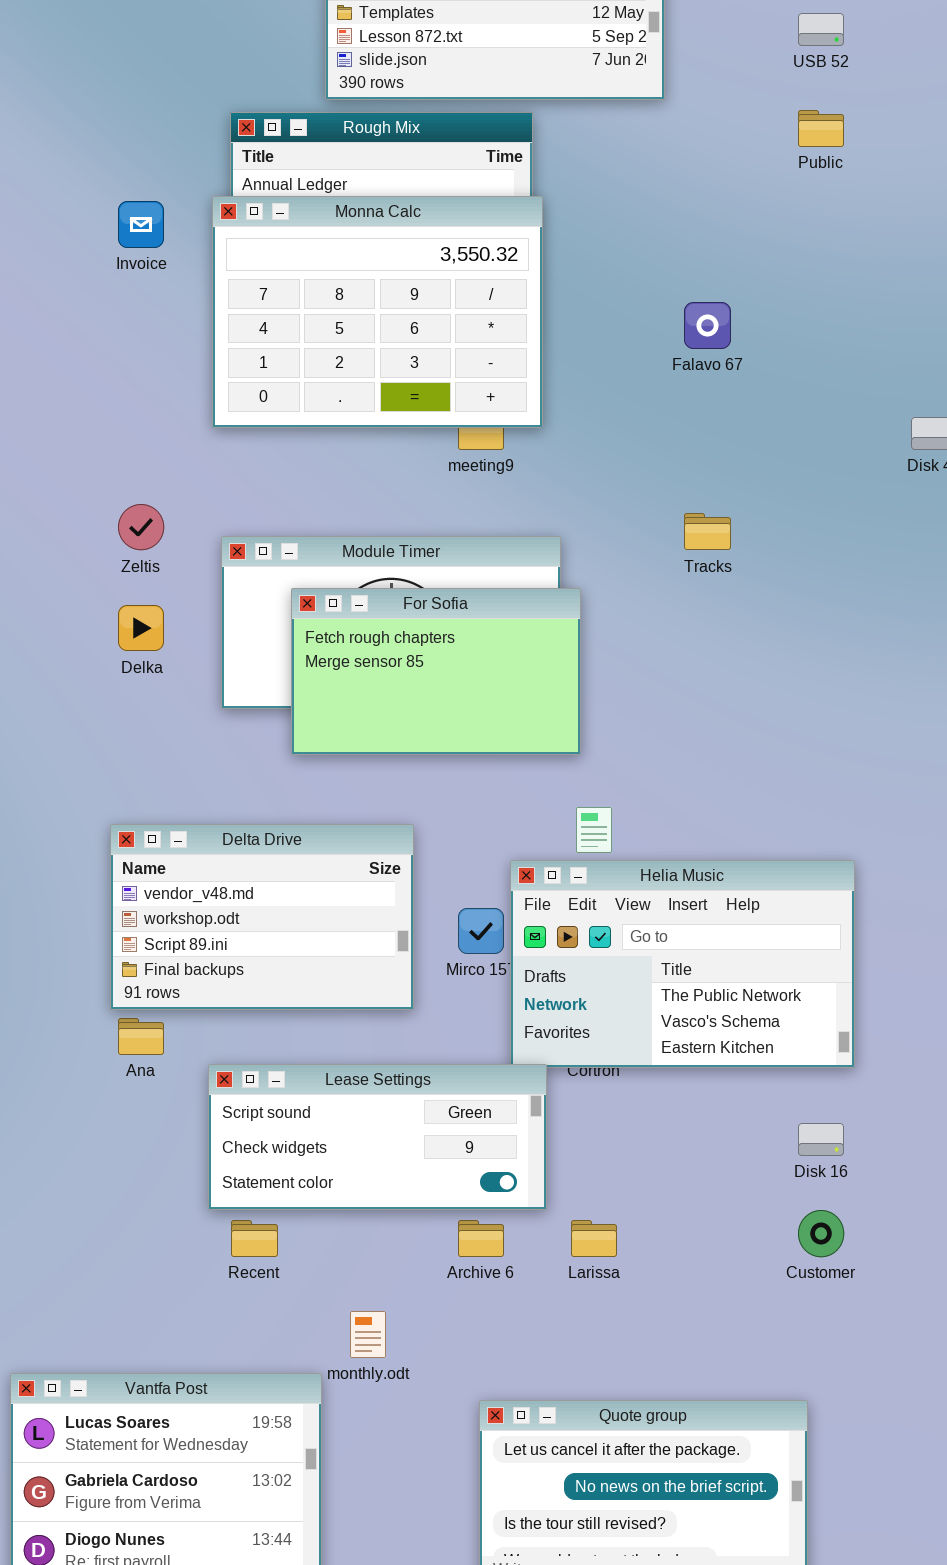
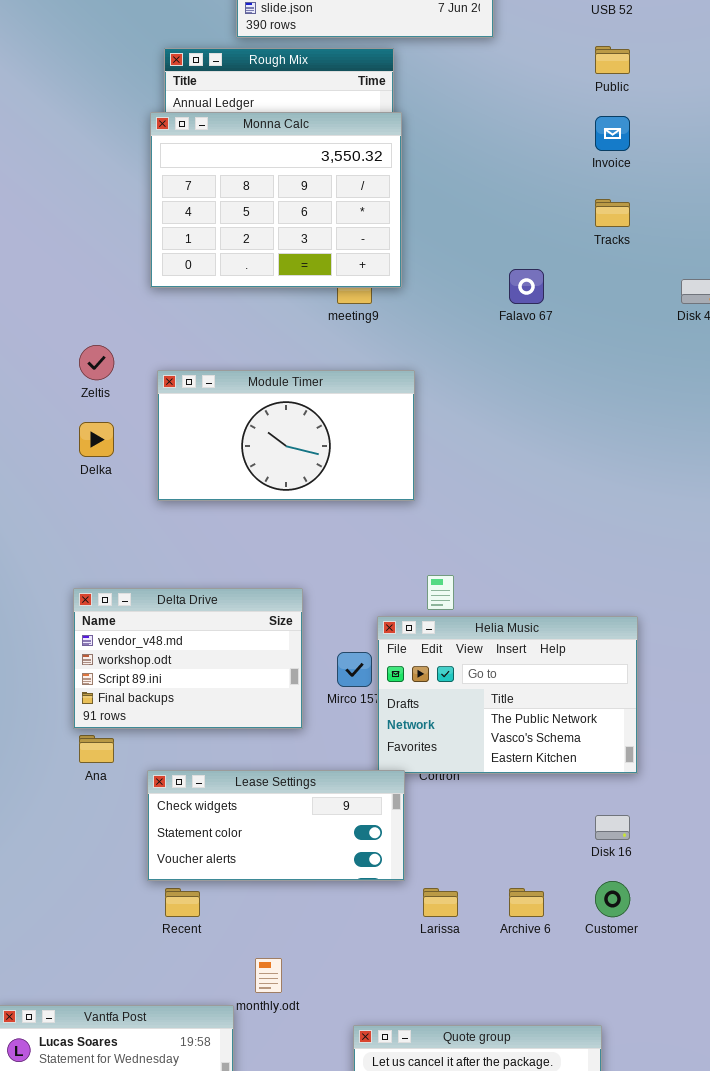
Invoice: [118,201,164,248] -> [595,116,630,151], moved
Falavo 67: [684,302,731,349] -> [509,269,544,304], moved
Tracks: [684,513,731,550] -> [595,199,630,227], moved
For Sofia: [291,588,581,755] -> none, closed
Lease Settings: [208,1064,547,1210] -> [147,770,405,881], scrolled down 1 row
Archive 6: [458,1220,504,1257] -> [509,888,544,917], moved

